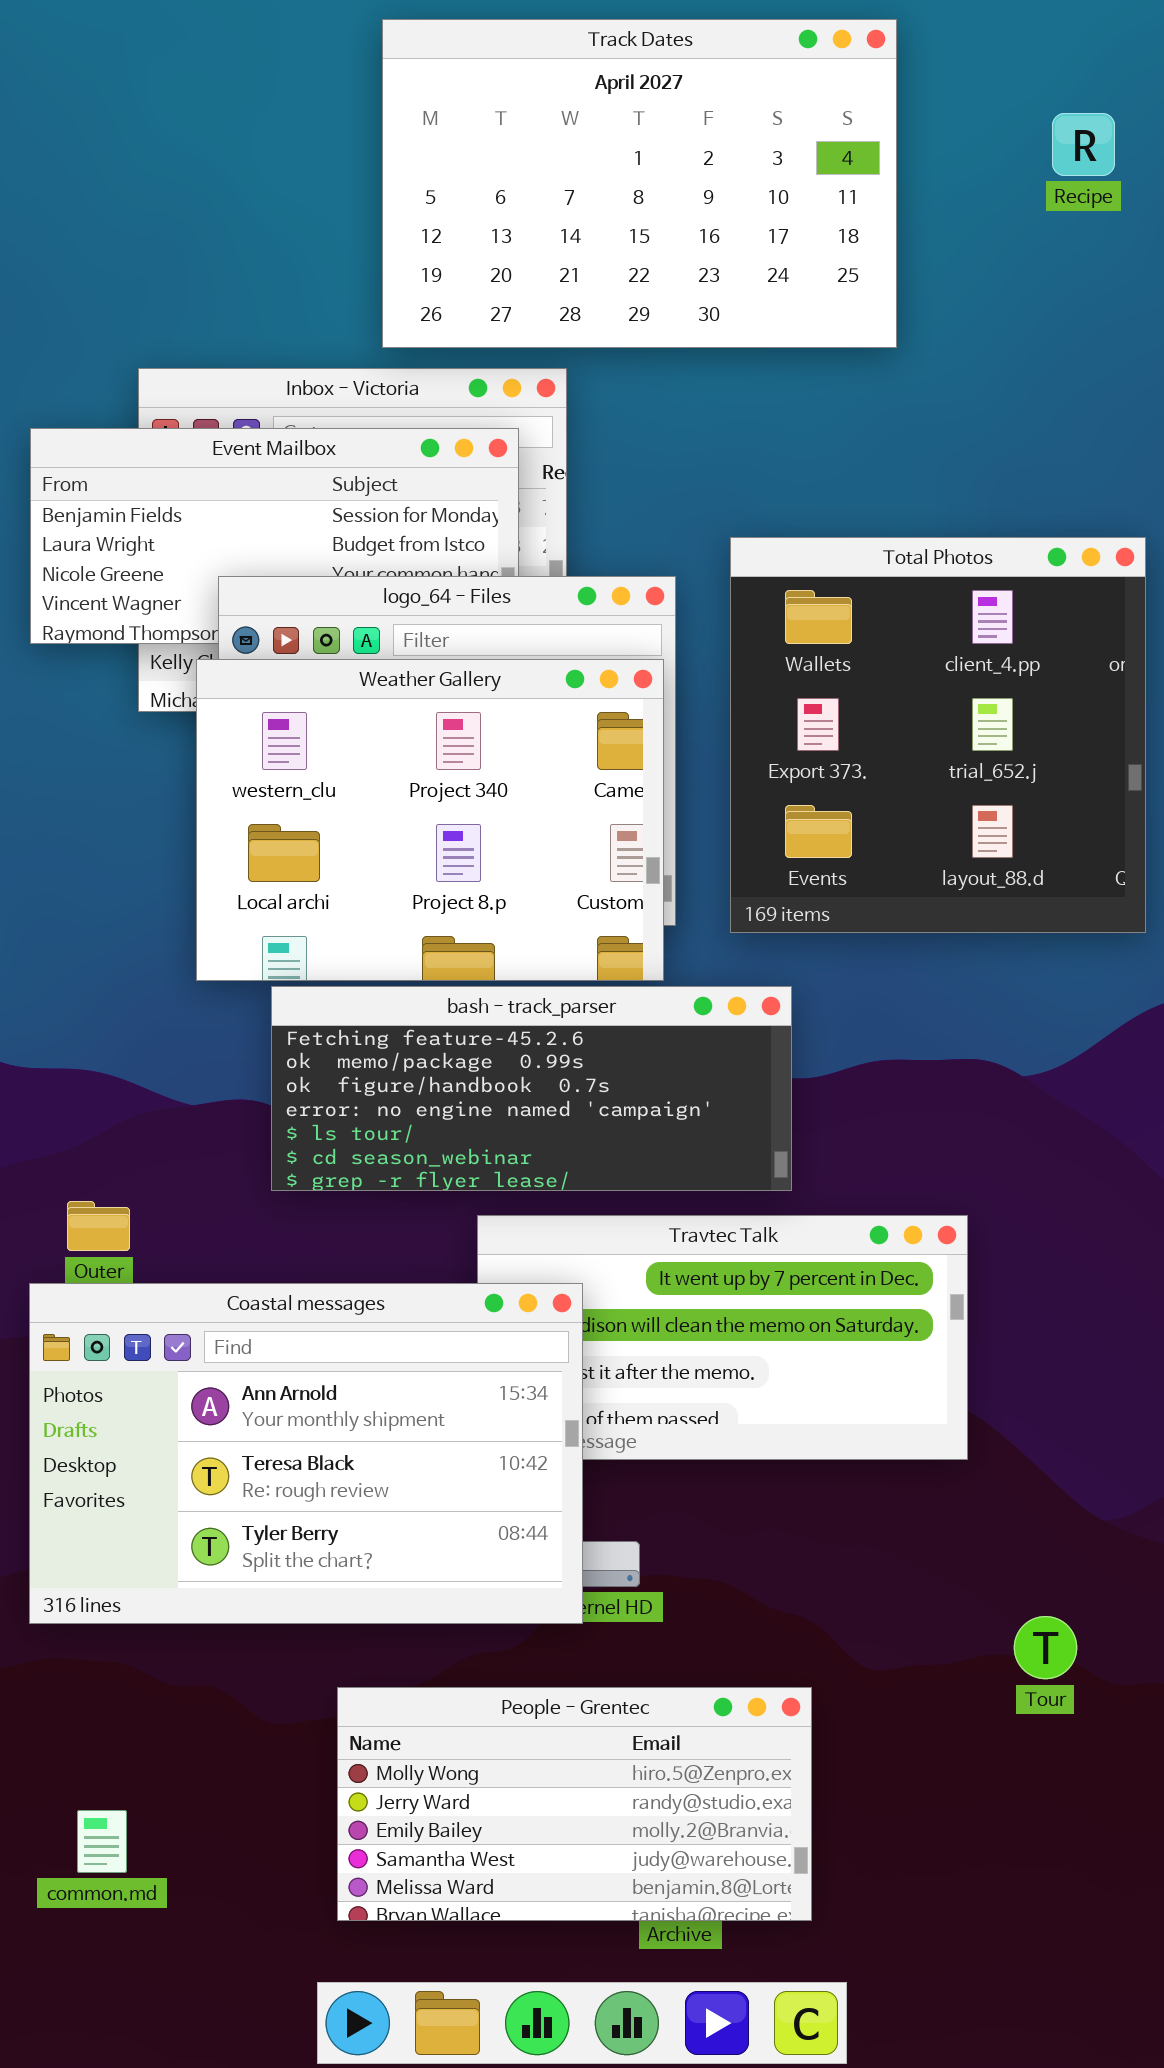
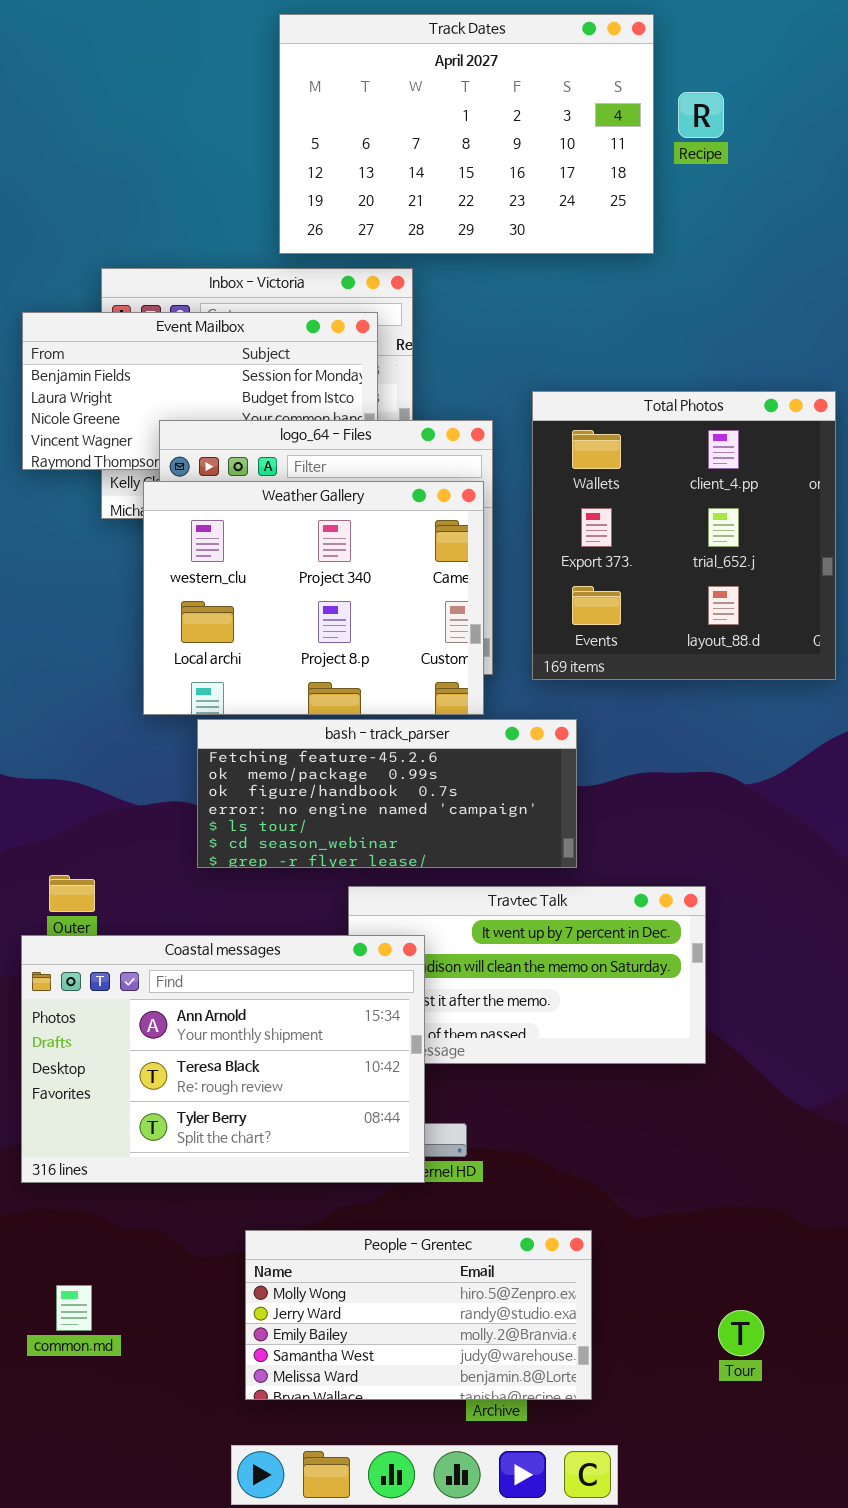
Recipe: [1052,113,1115,176] -> [678,92,724,138], moved
Tour: [1014,1616,1077,1679] -> [718,1310,764,1356], moved
common.md: [77,1810,127,1873] -> [56,1285,92,1331], moved

